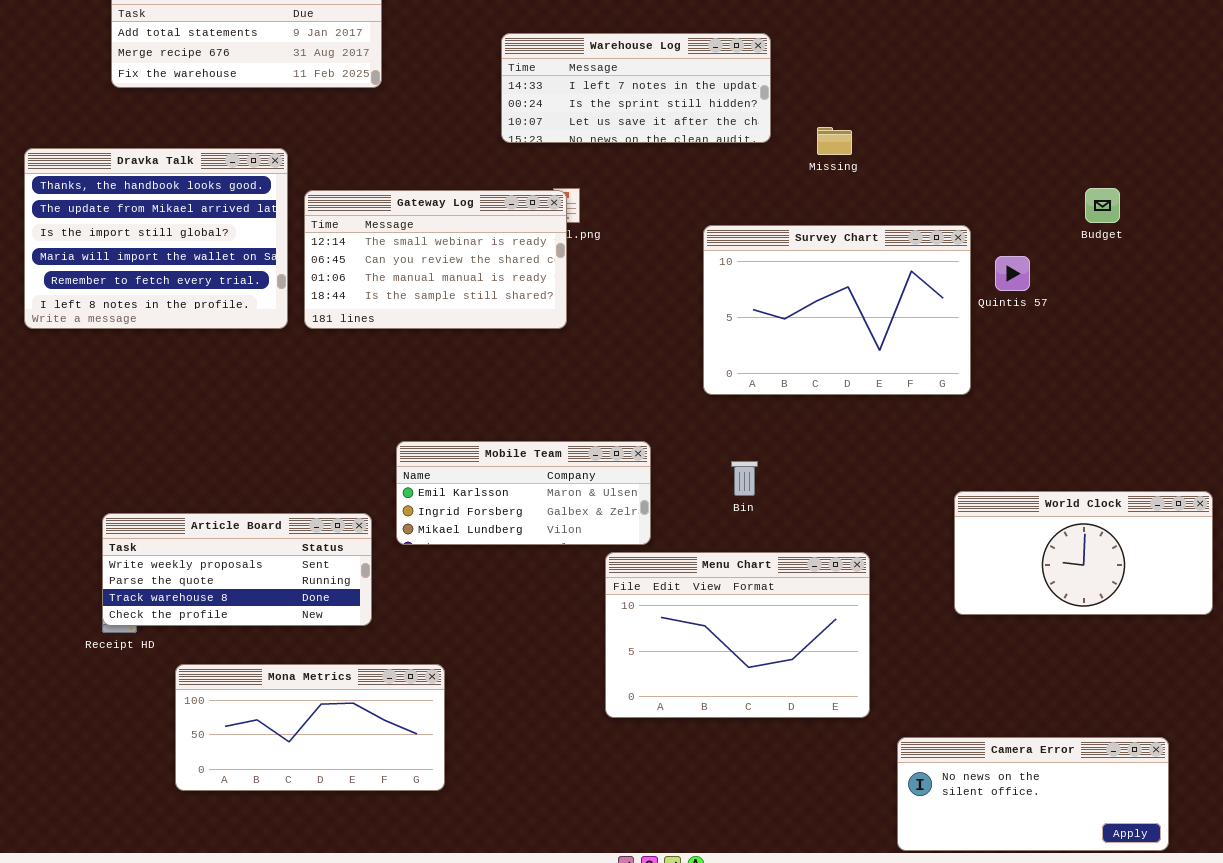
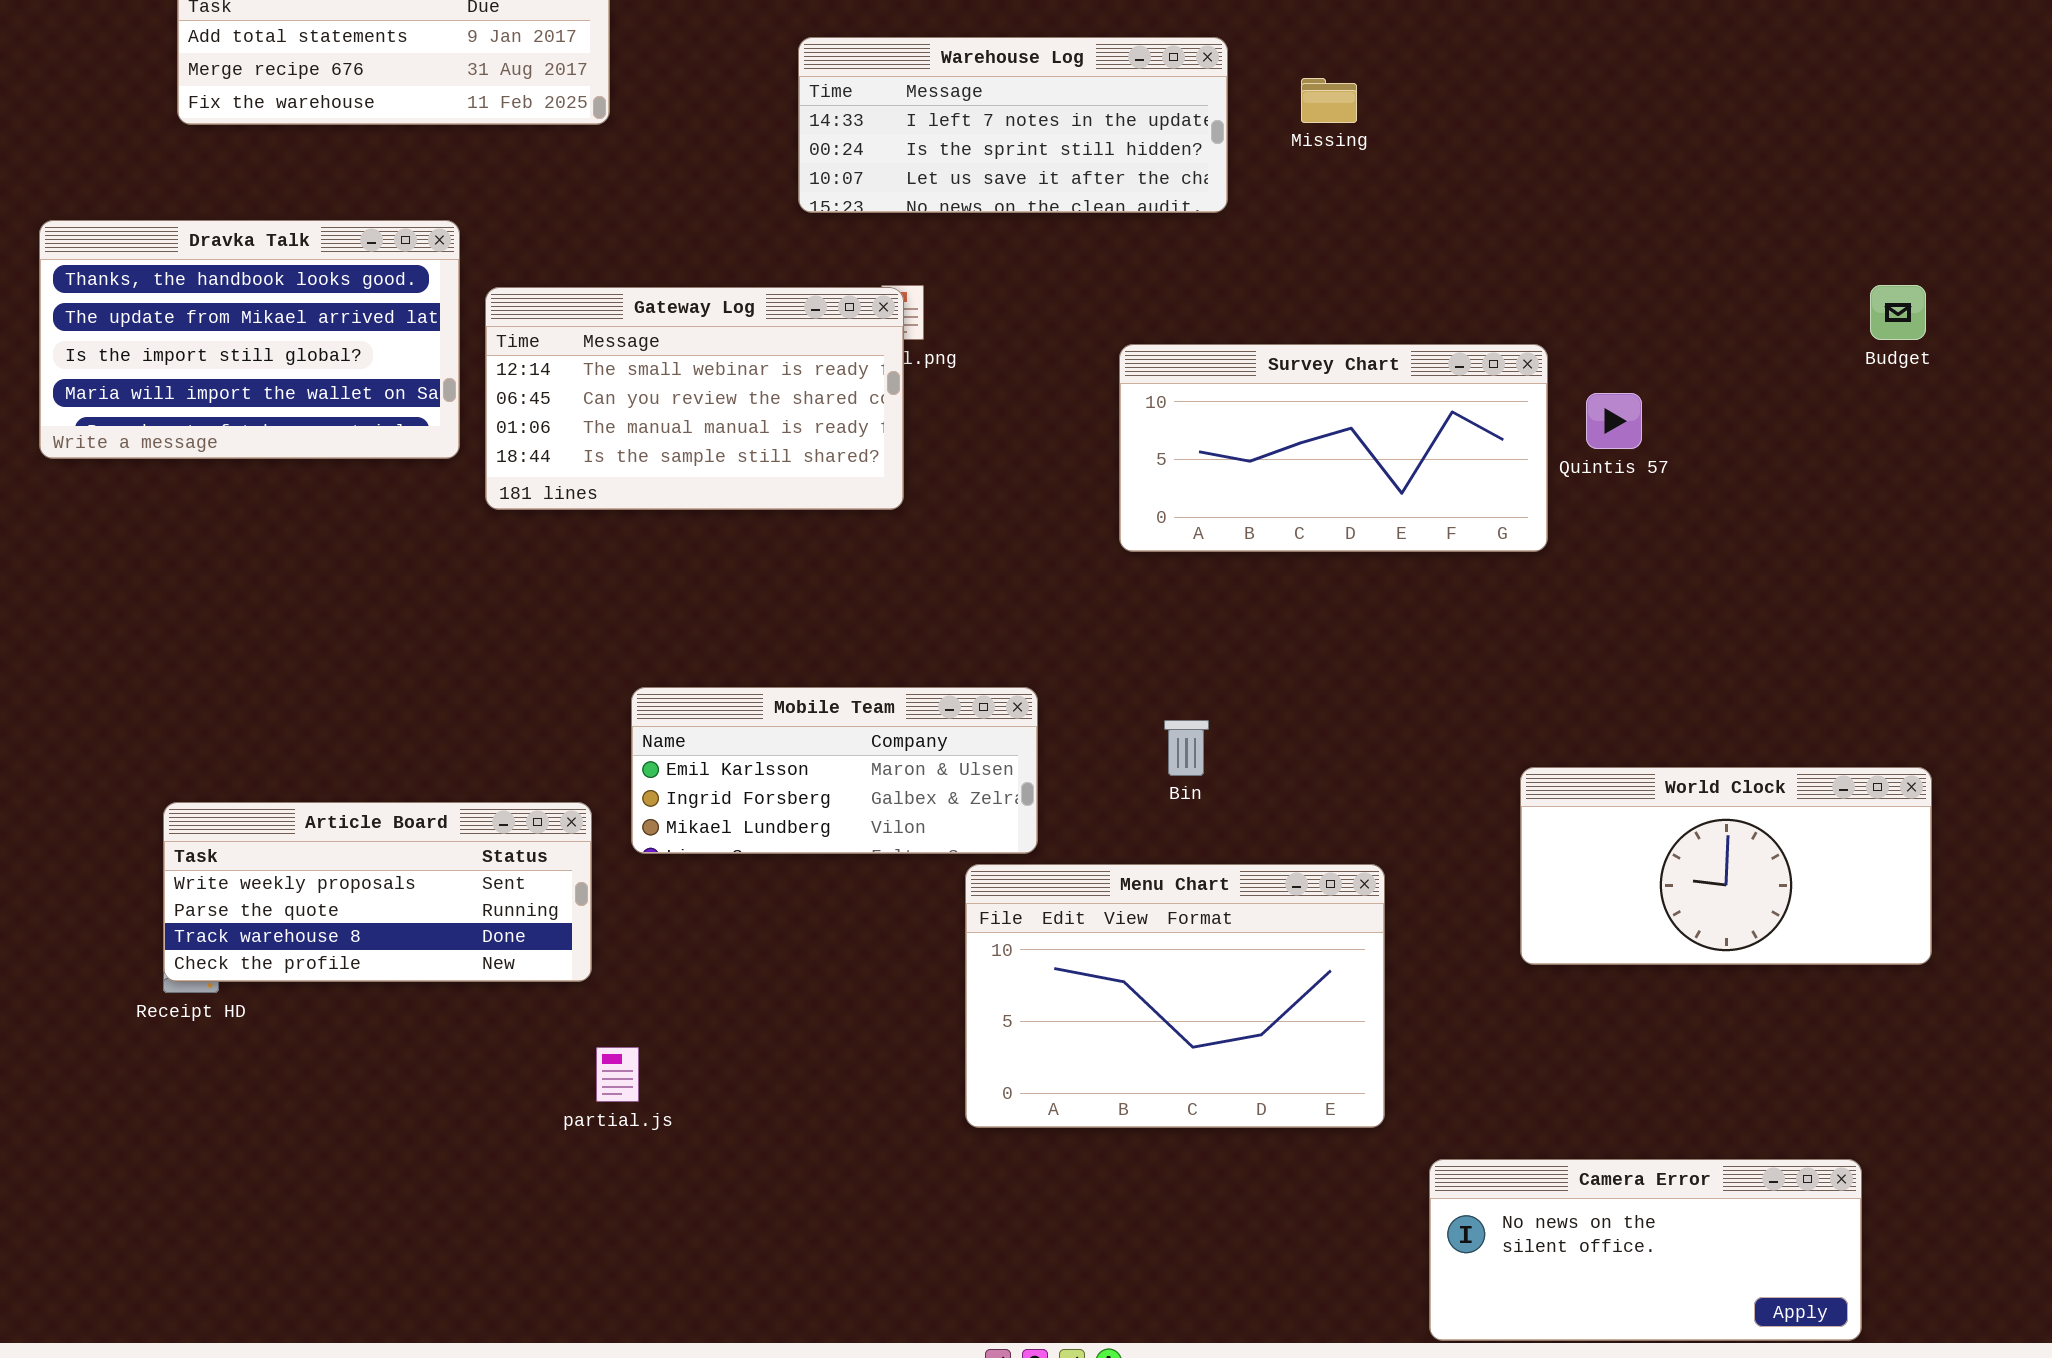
Missing: [817,127,852,155] -> [1301,78,1357,123], moved
Dravka Talk: [24,148,288,329] -> [39,220,460,459], resized
Budget: [1085,188,1120,223] -> [1870,285,1926,340], moved
Survey Chart: [703,225,971,395] -> [1119,344,1548,552], resized
Mona Metrics: [175,664,445,791] -> none, closed

